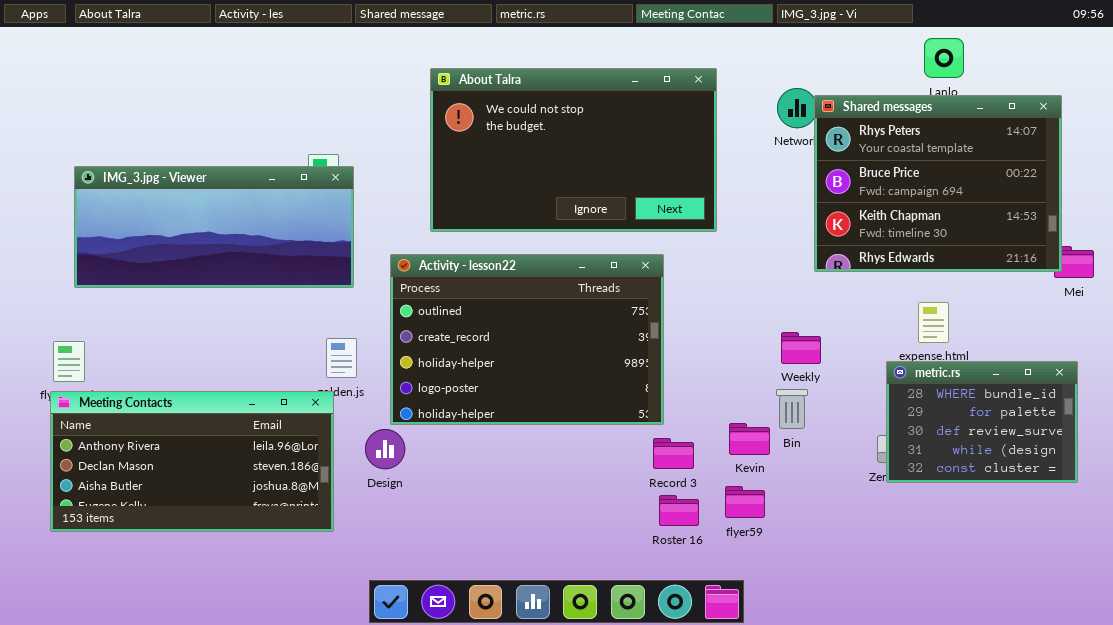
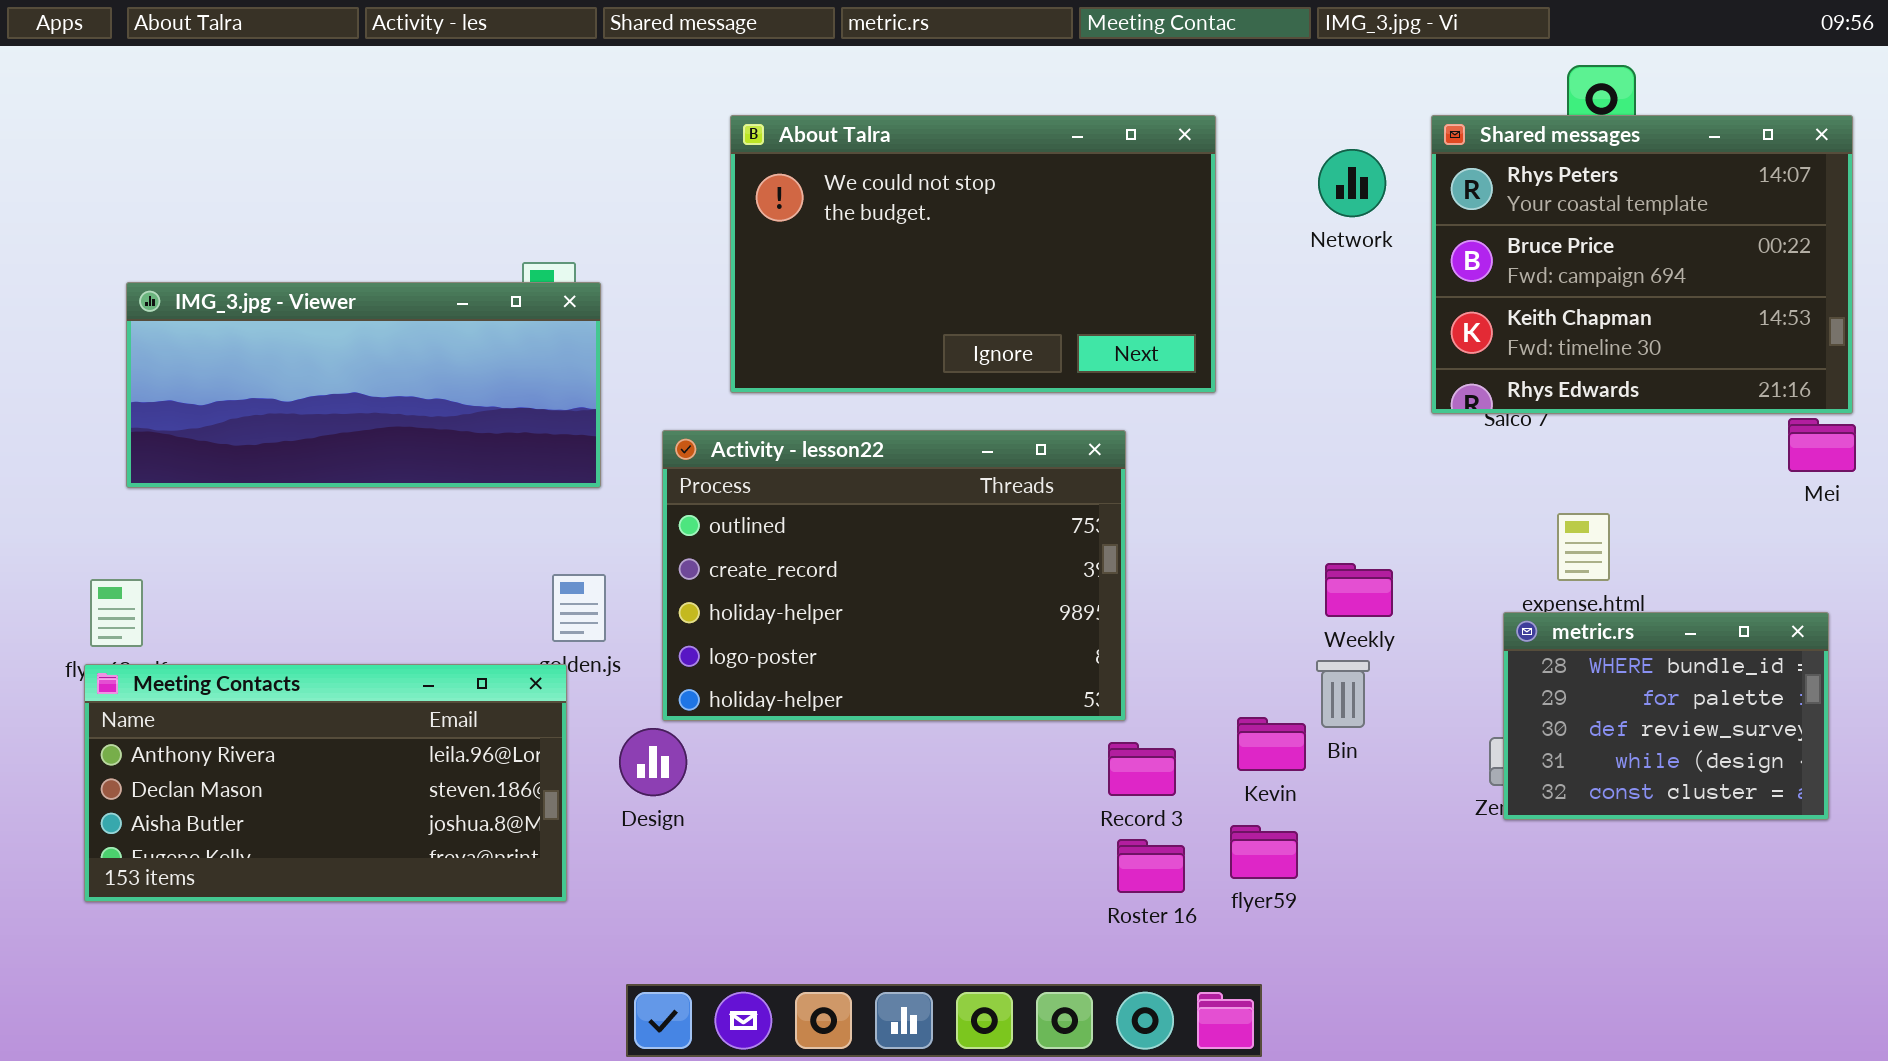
Shared messages: [814,95,1062,272] -> [1431,115,1853,414], moved

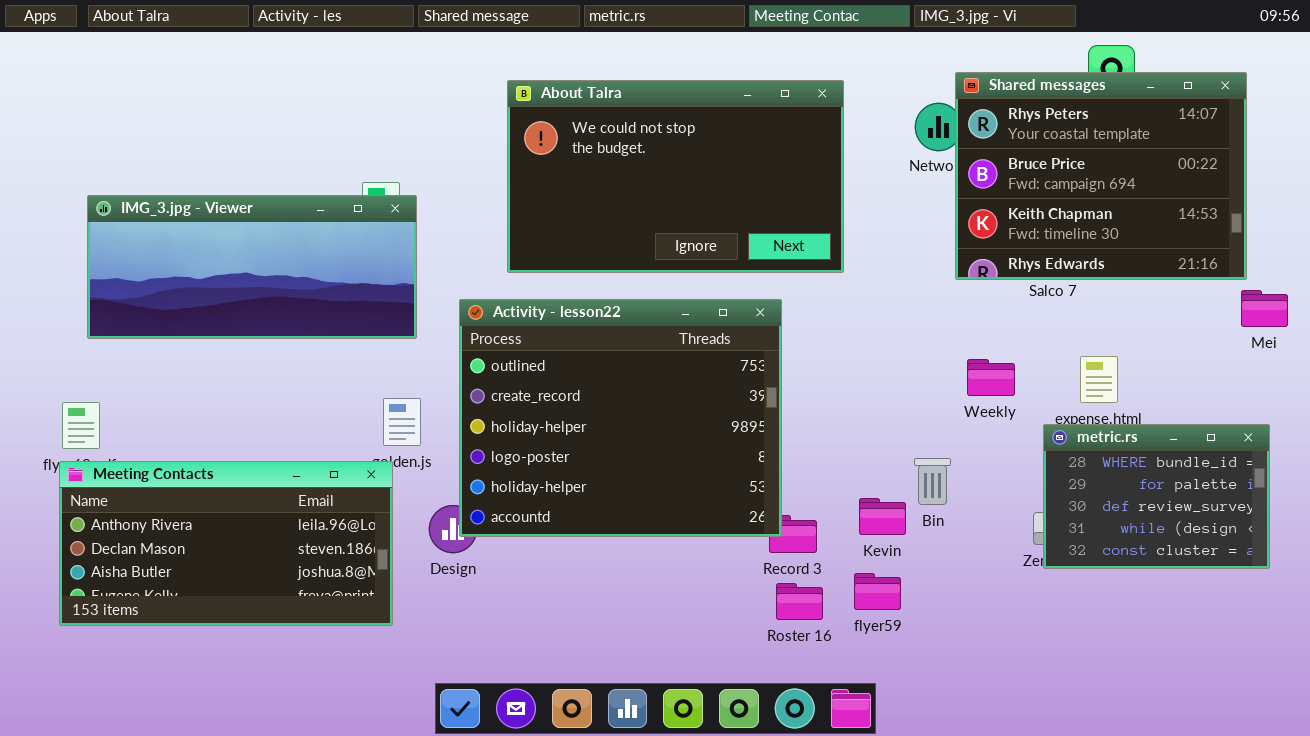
Shared messages: [1431,115,1853,414] -> [955,72,1247,280], moved
Activity - lesson22: [662,430,1126,721] -> [459,299,782,537], resized
Weekly: [1325,563,1393,617] -> [967,359,1015,396], moved

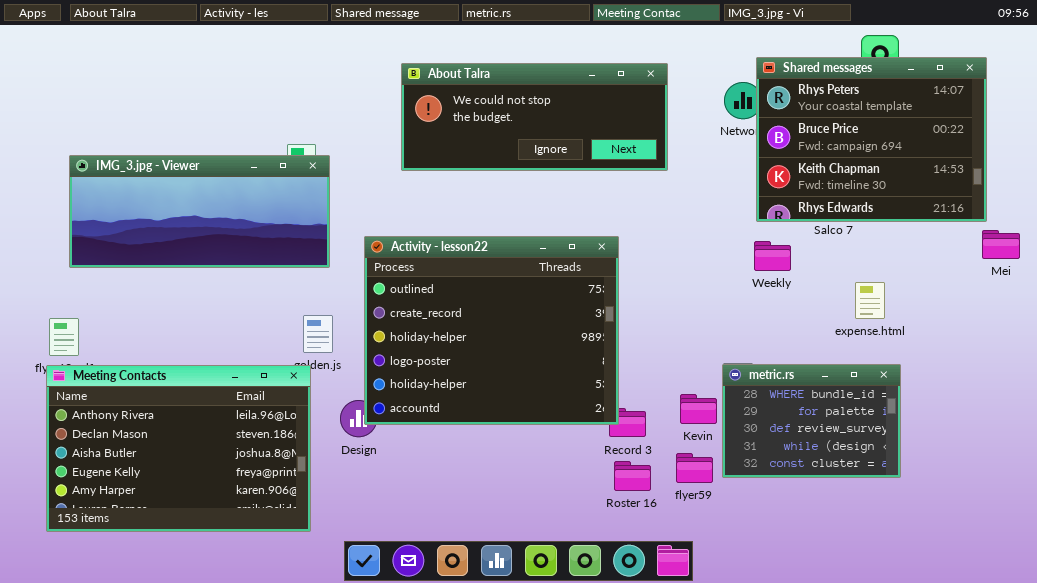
About Talra: [507,80,844,273] -> [401,63,668,171], resized
Weekly: [967,359,1015,396] -> [754,241,791,271], moved
metric.rs: [1043,424,1270,569] -> [722,364,901,478], moved
Meeting Contacts: [59,461,393,626] -> [46,365,311,532], resized

